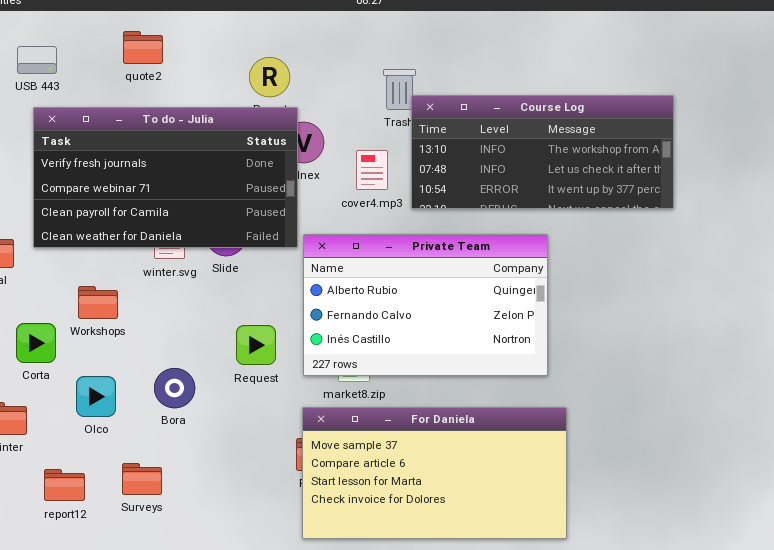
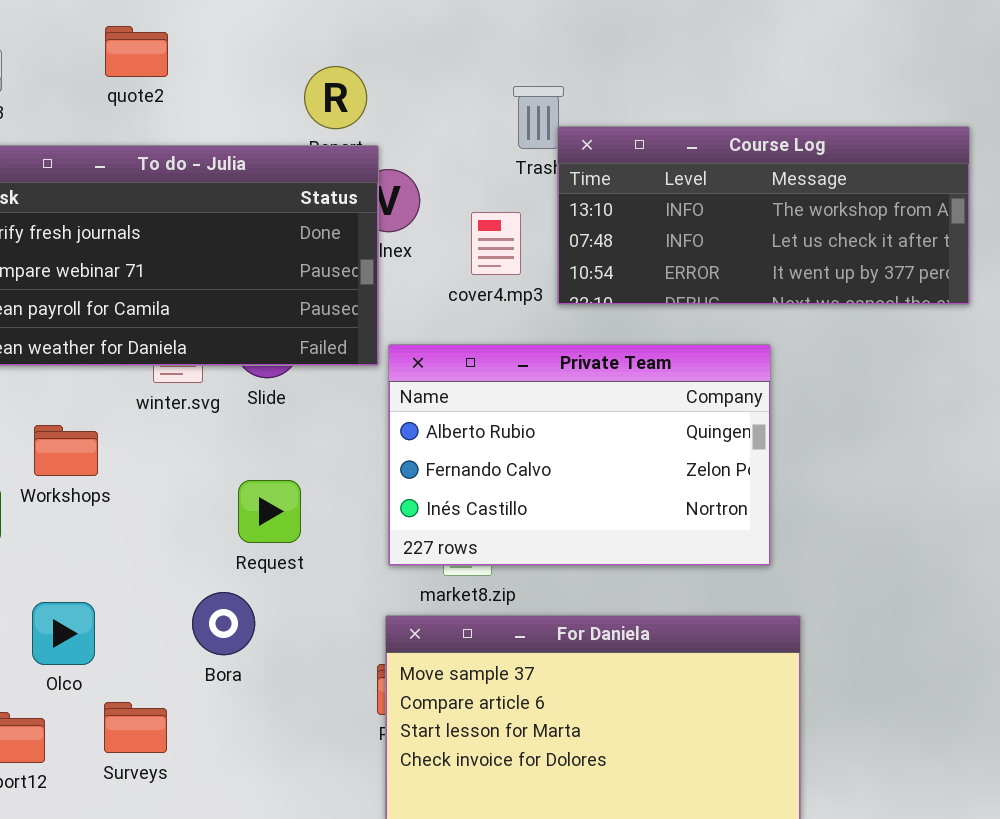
Request: [236,325,276,365] -> [238,480,301,543], moved
Bora: [154,368,195,408] -> [192,592,255,655], moved
Olco: [76,376,116,417] -> [32,602,95,665], moved

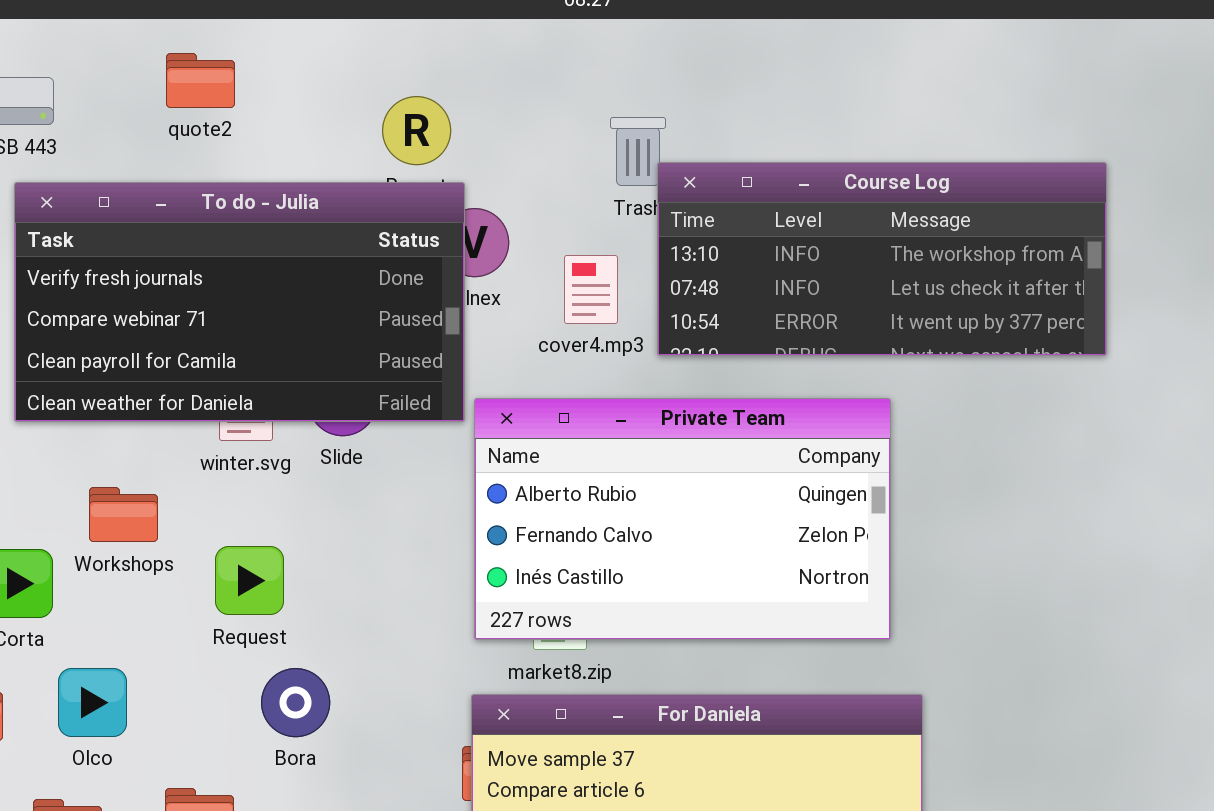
Request: [238,480,301,543] -> [215,546,284,615], moved
Olco: [32,602,95,665] -> [58,668,127,737], moved

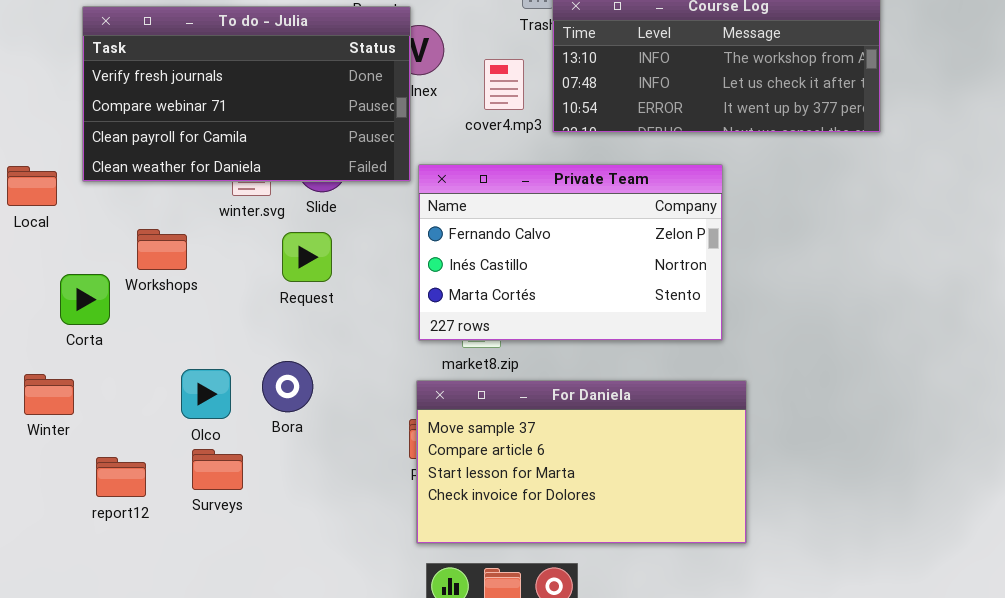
Private Team: [474,398,891,640] -> [418,164,723,341], scrolled down 1 row
Request: [215,546,284,615] -> [282,232,332,282], moved
Olco: [58,668,127,737] -> [181,369,231,419], moved

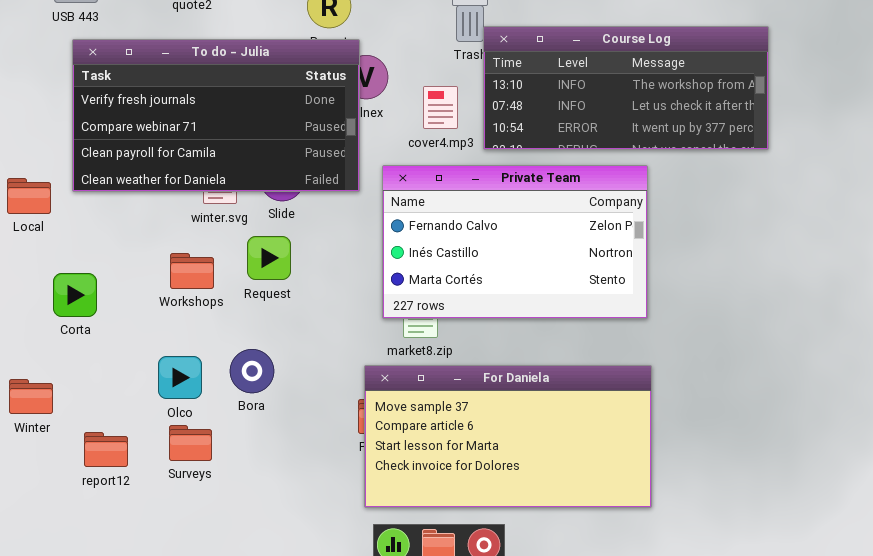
Private Team: [418,164,723,341] -> [382,165,648,319], moved
Workshops: [137,229,187,270] -> [170,253,214,289], moved
Winter: [24,374,74,415] -> [9,379,53,414], moved

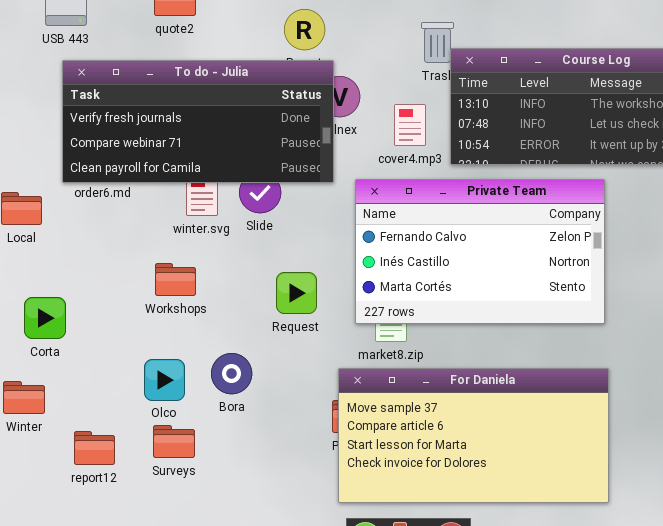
To do - Julia: [72,39,360,192] -> [62,60,334,183], resized
Request: [247,236,291,280] -> [276,272,317,314], moved
Corta: [53,273,97,317] -> [24,297,66,339], moved

